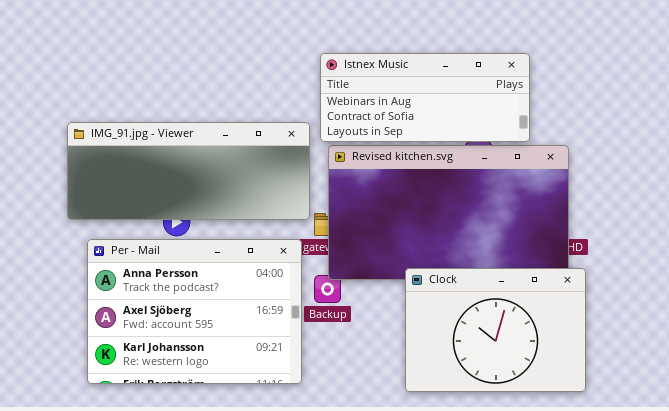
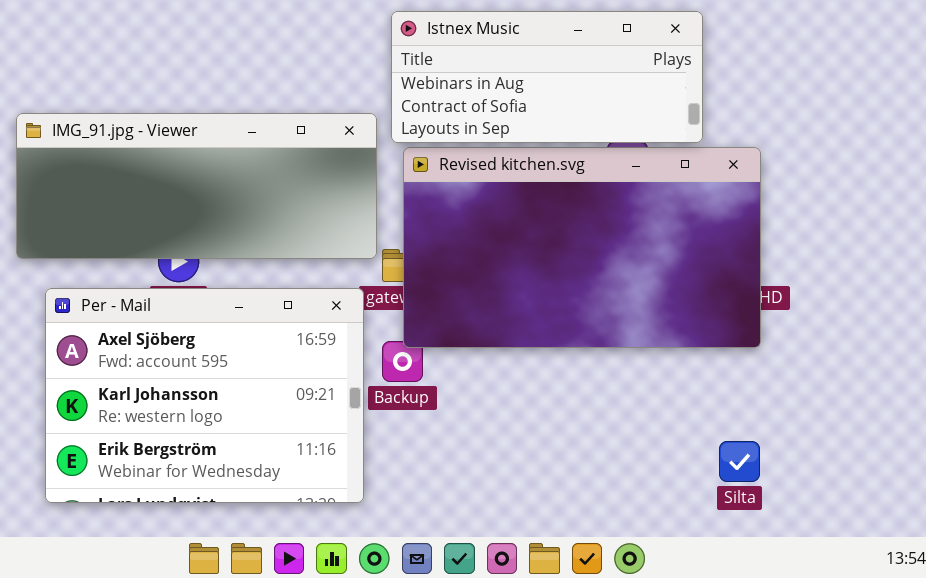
Per - Mail: [87,239,302,384] -> [45,288,364,503], scrolled down 1 row
Clock: [405,268,586,392] -> none, closed

